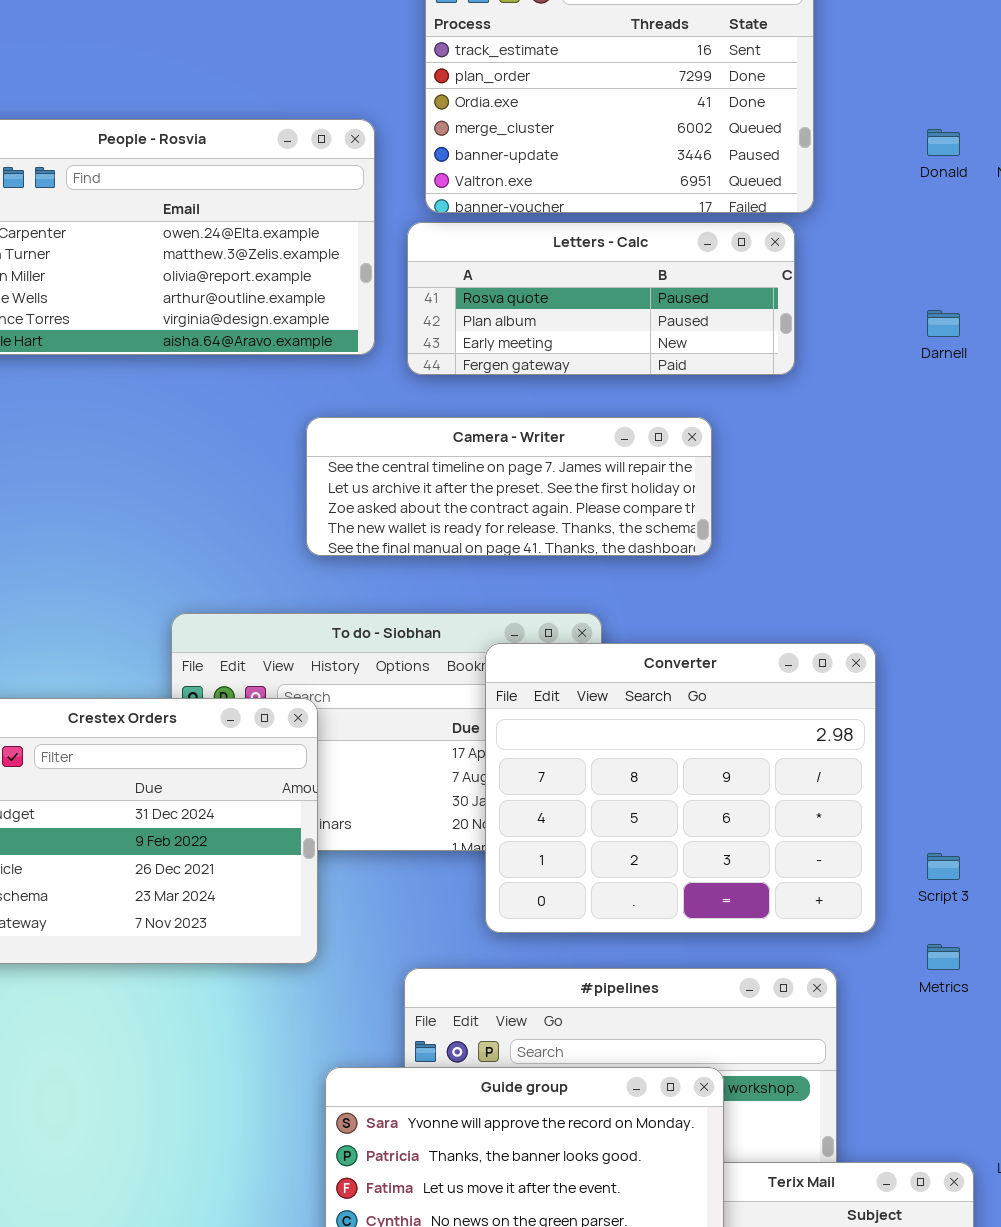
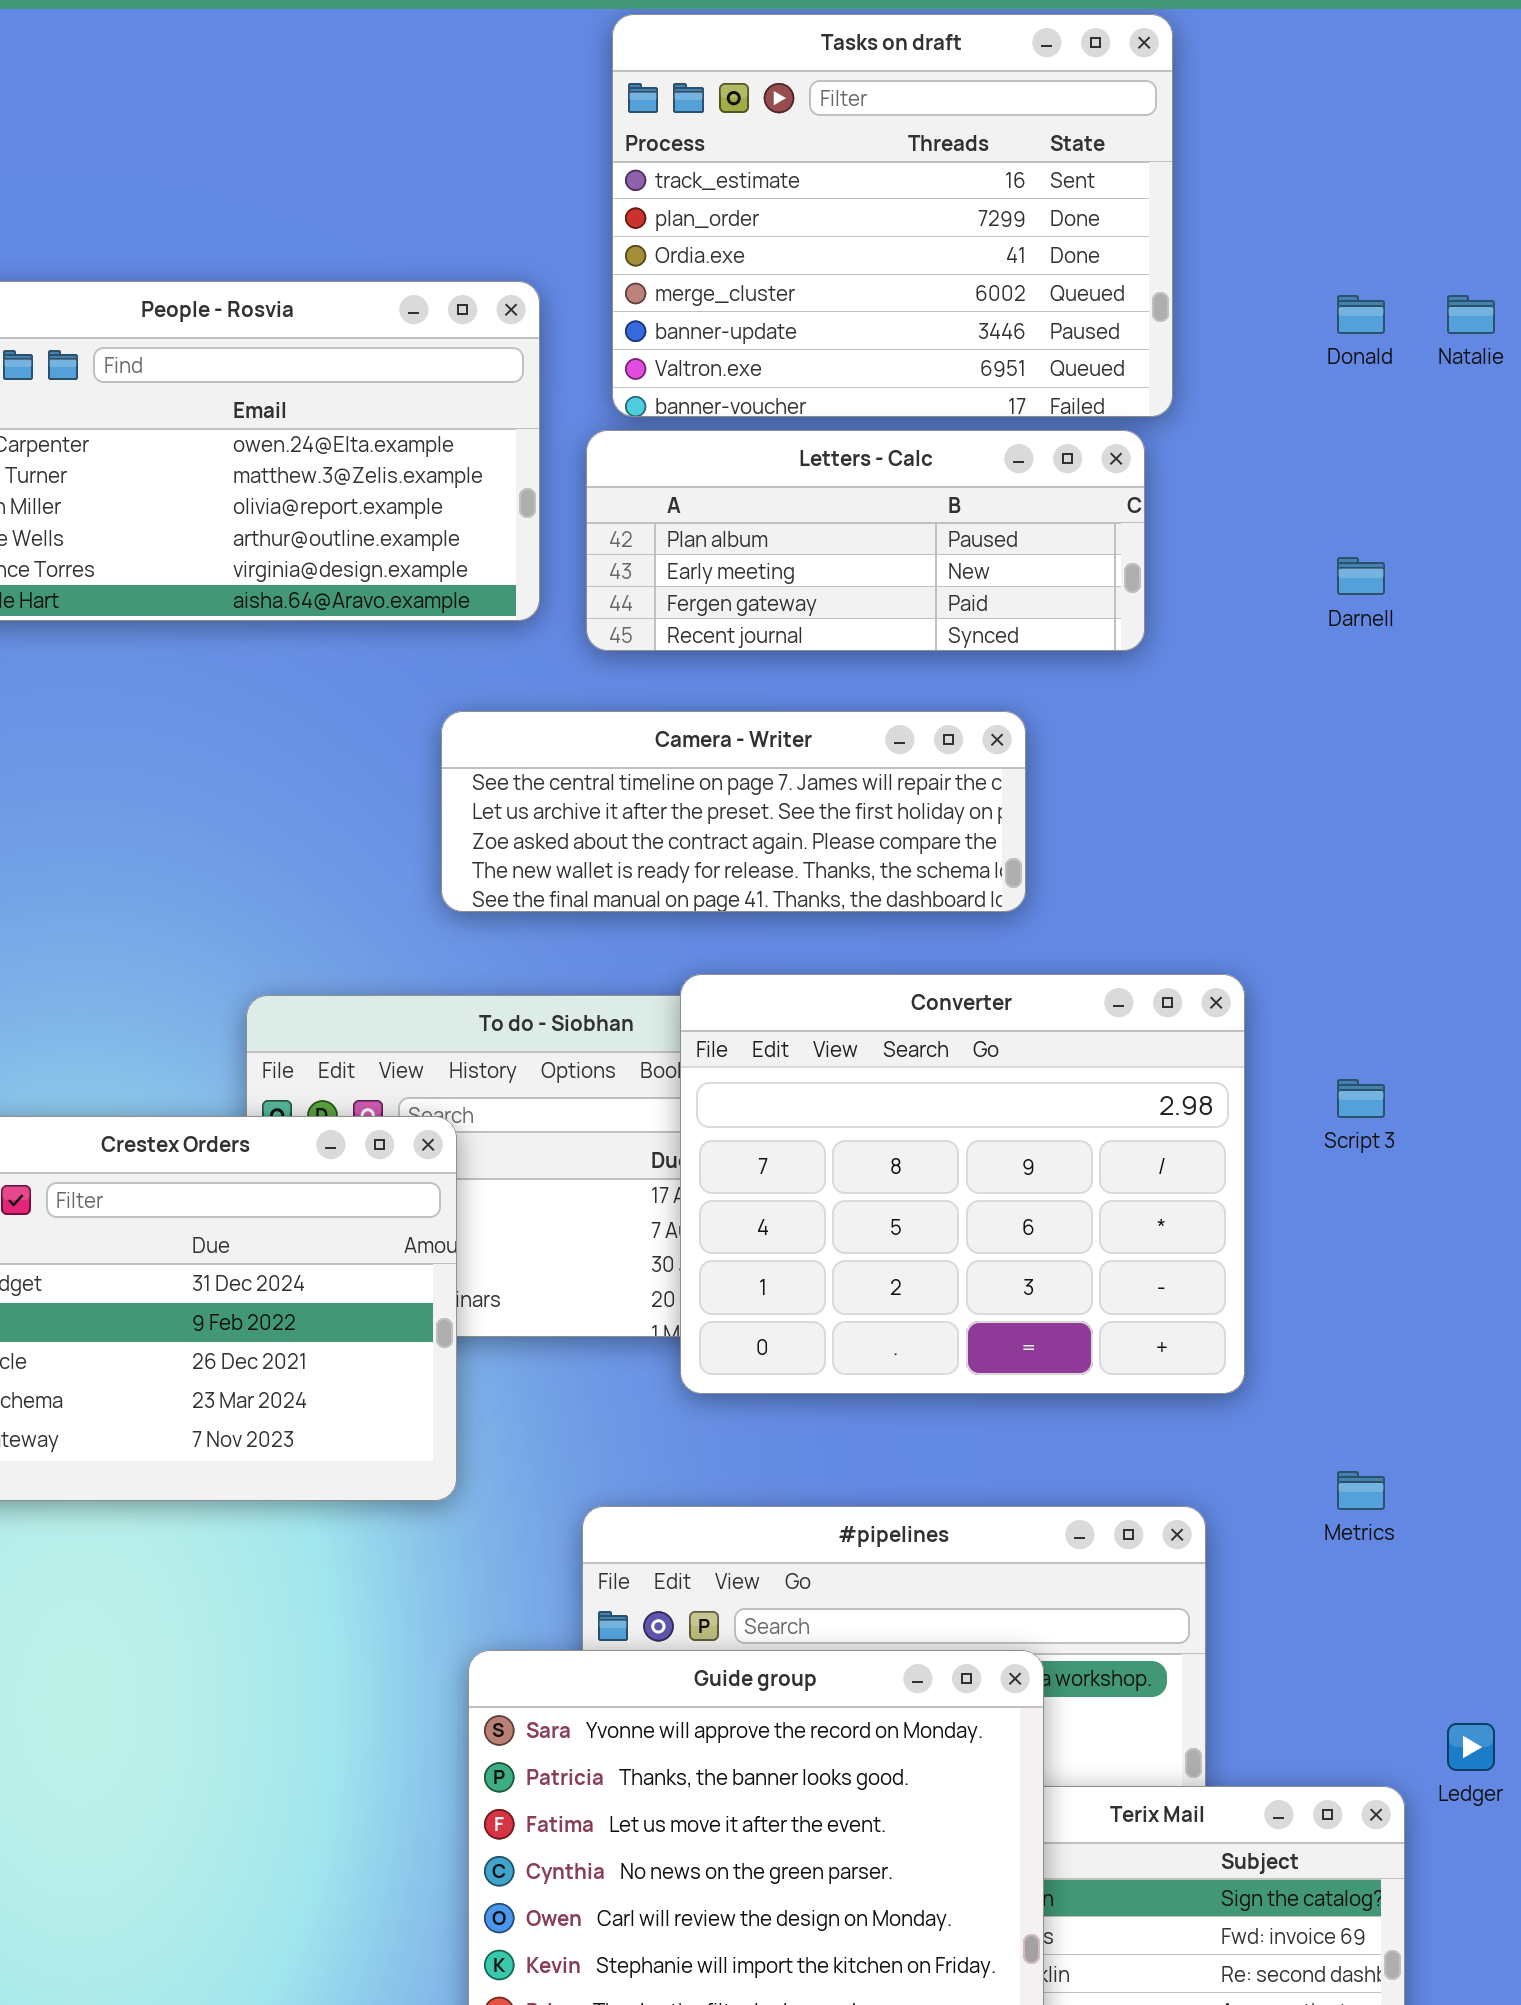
Letters - Calc: [407,222,795,375] -> [586,430,1145,651], scrolled down 1 row
Converter: [485,643,876,933] -> [680,974,1245,1394], moved
Script 3: [927,853,960,880] -> [1337,1079,1385,1118], moved

